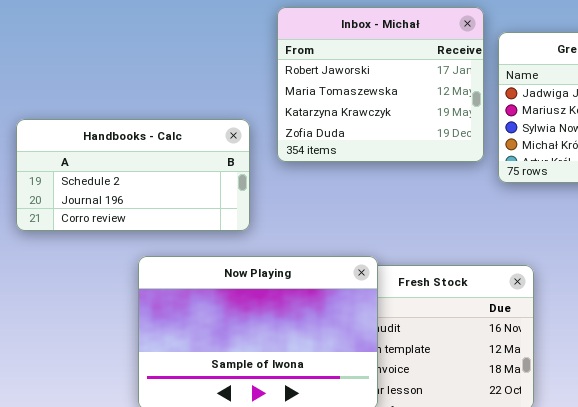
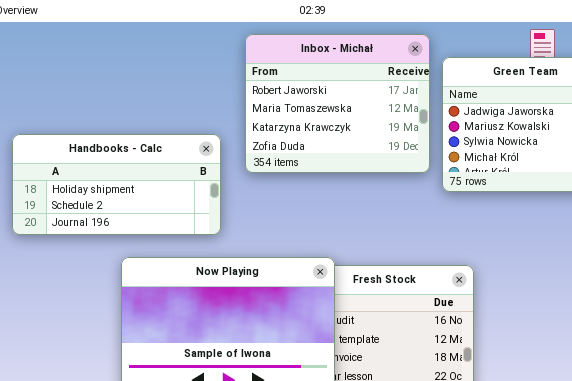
Handbooks - Calc: [16,119,250,231] -> [12,134,221,235], scrolled up 1 row

